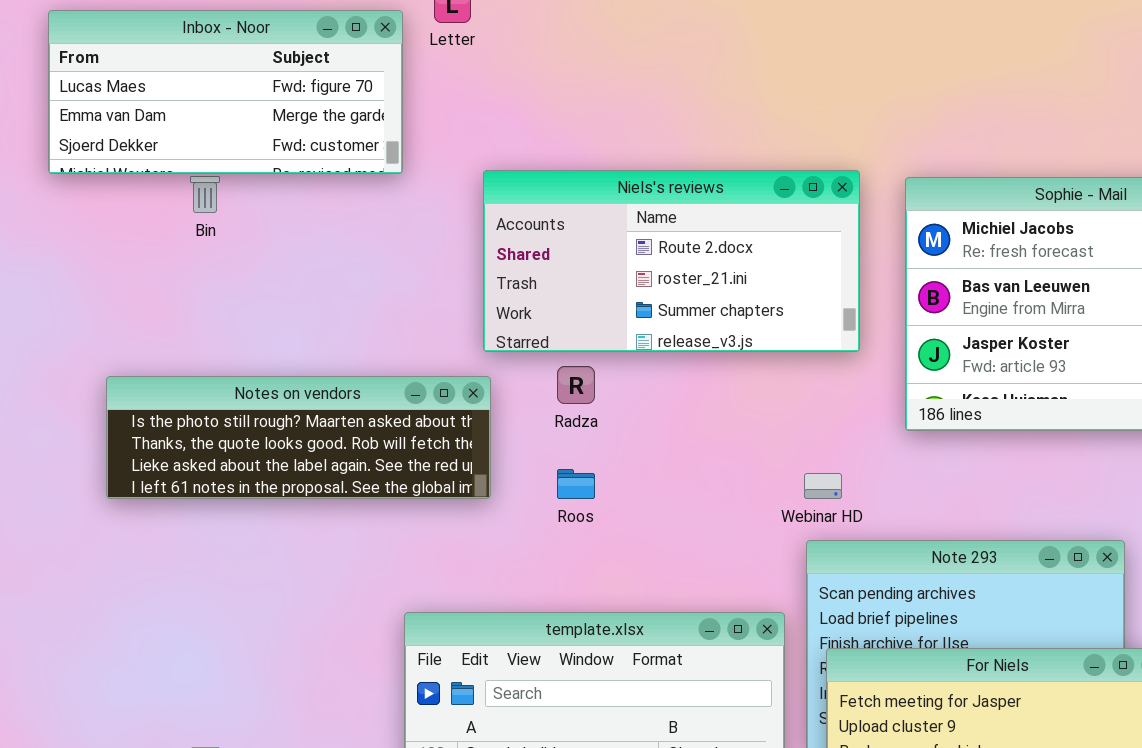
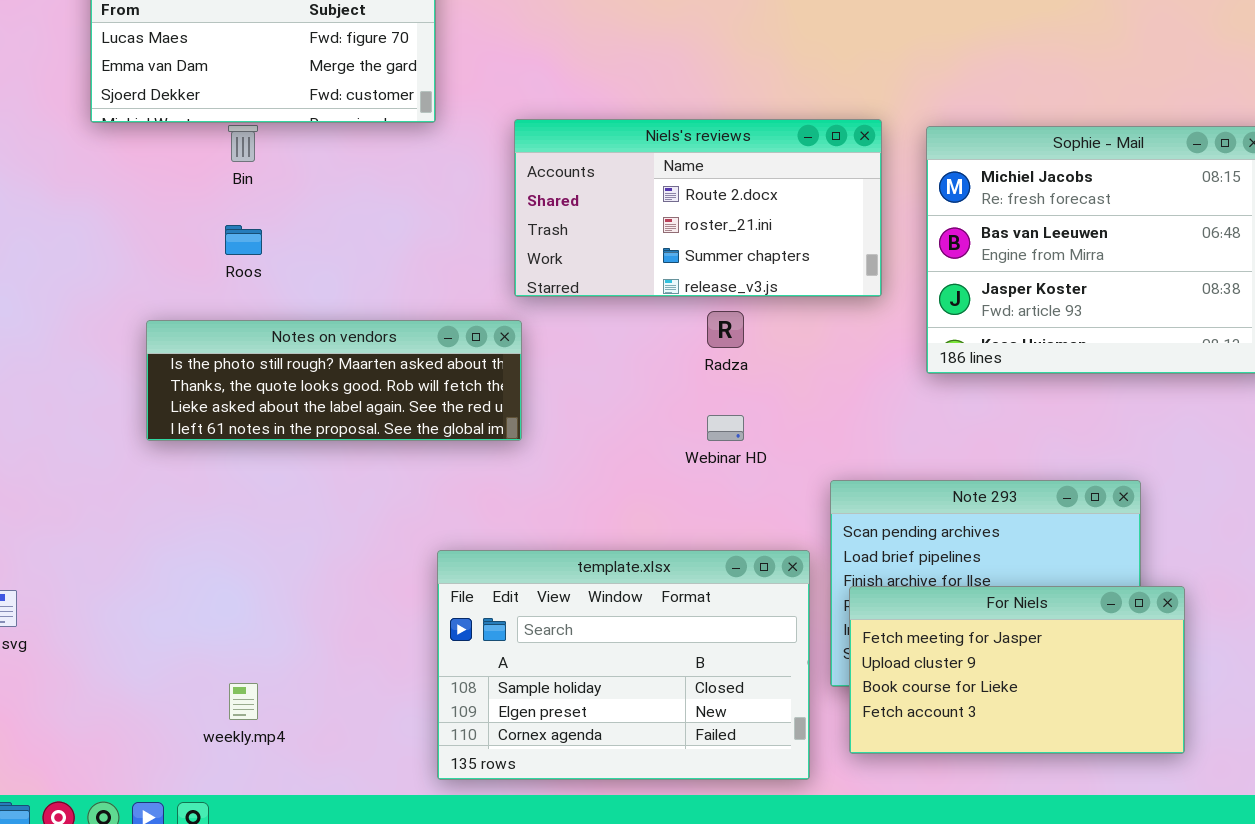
Radza: [557,366,595,404] -> [707,311,744,348], moved
Roos: [557,469,595,499] -> [225,225,262,255], moved
Webinar HD: [804,473,842,499] -> [707,415,744,441], moved

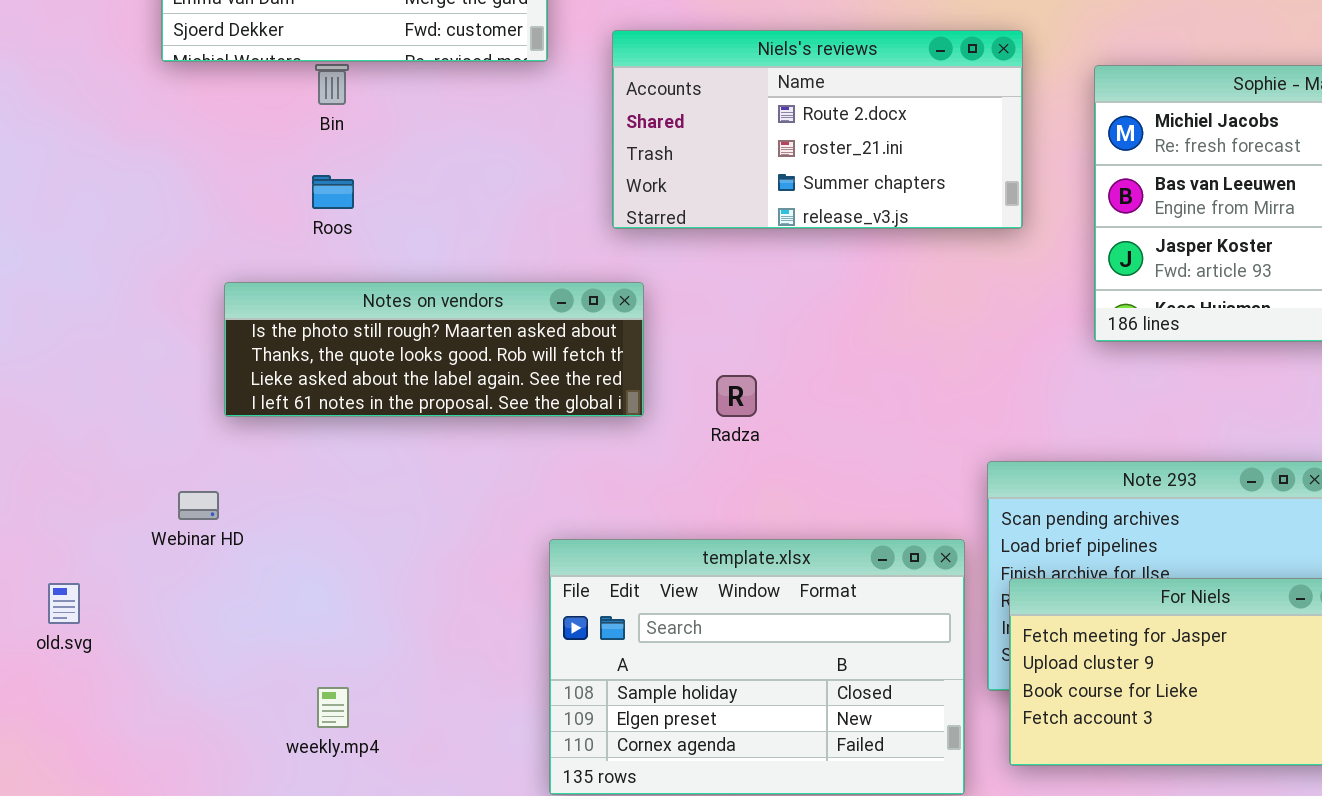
Niels's reviews: [514,119,882,297] -> [612,30,1023,229], moved
Radza: [707,311,744,348] -> [716,375,757,417], moved
Webinar HD: [707,415,744,441] -> [178,491,219,520], moved

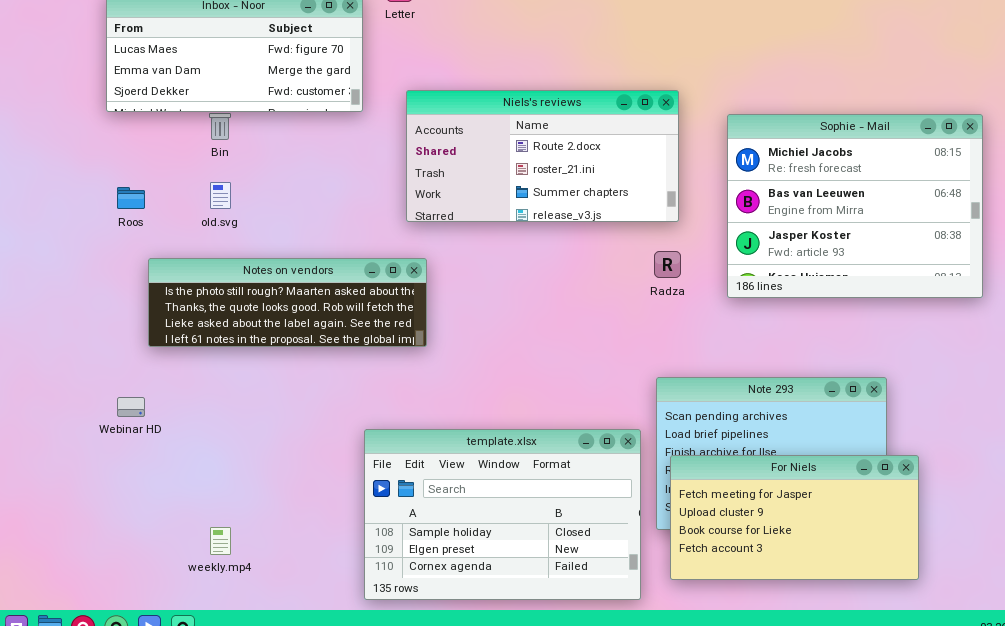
Roos: [312,175,354,209] -> [117,187,145,209], moved
Radza: [716,375,757,417] -> [654,251,681,278], moved
old.svg: [48,583,80,624] -> [210,182,231,209], moved

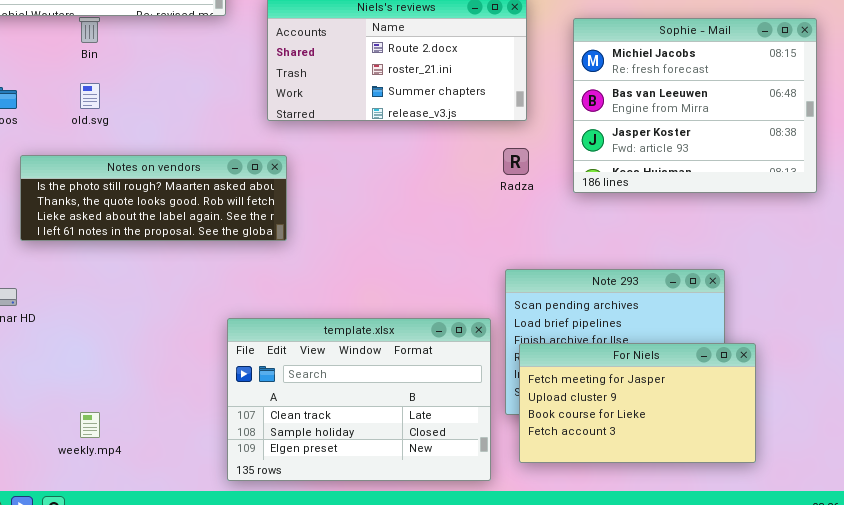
template.xlsx: [364,429,641,600] -> [227,318,491,481], scrolled up 1 row

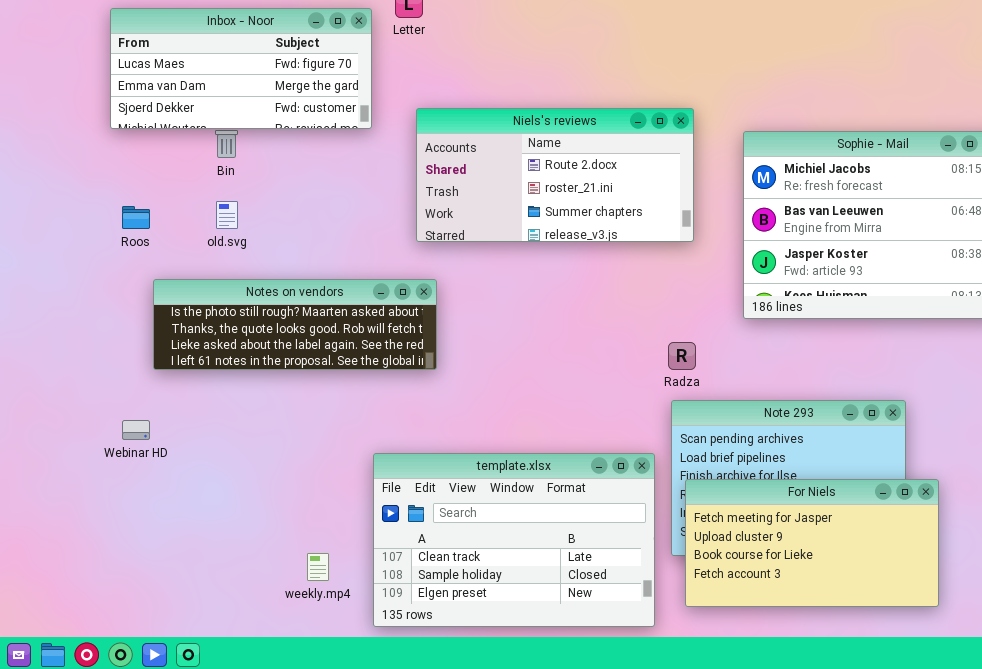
Radza: [503,148,529,175] -> [668,342,696,370], moved
weekly.mp4: [80,412,100,438] -> [307,553,329,581], moved

